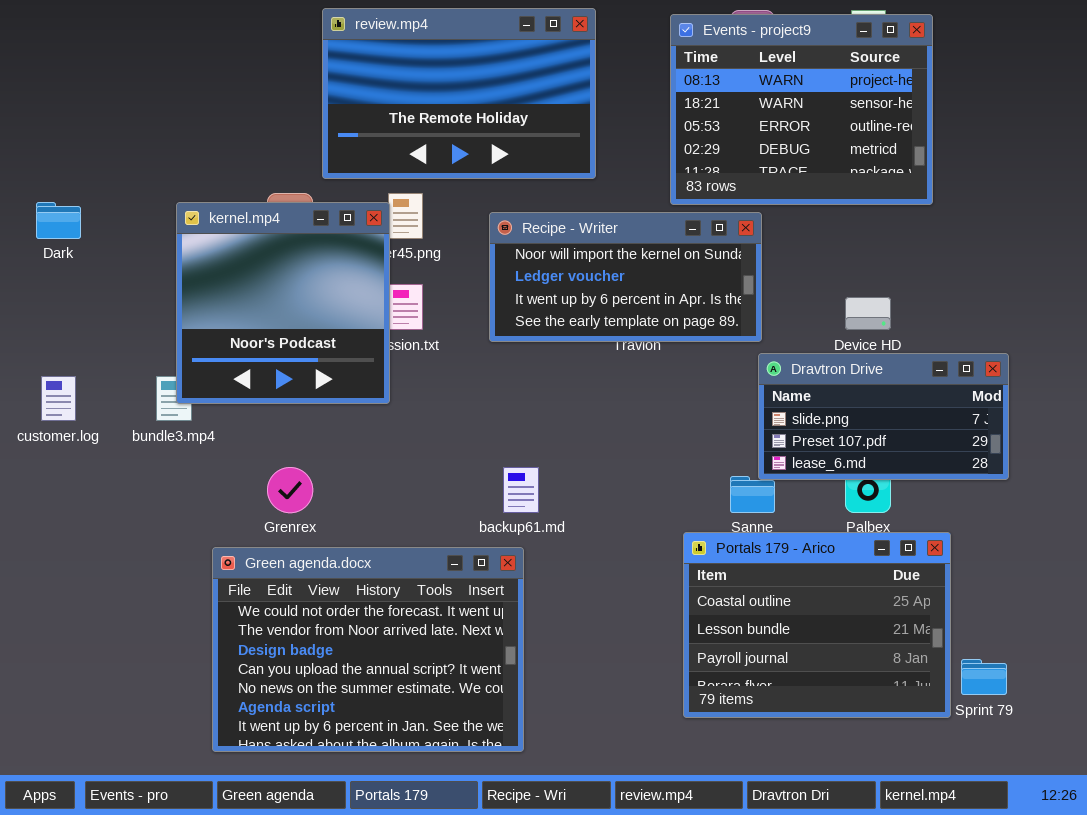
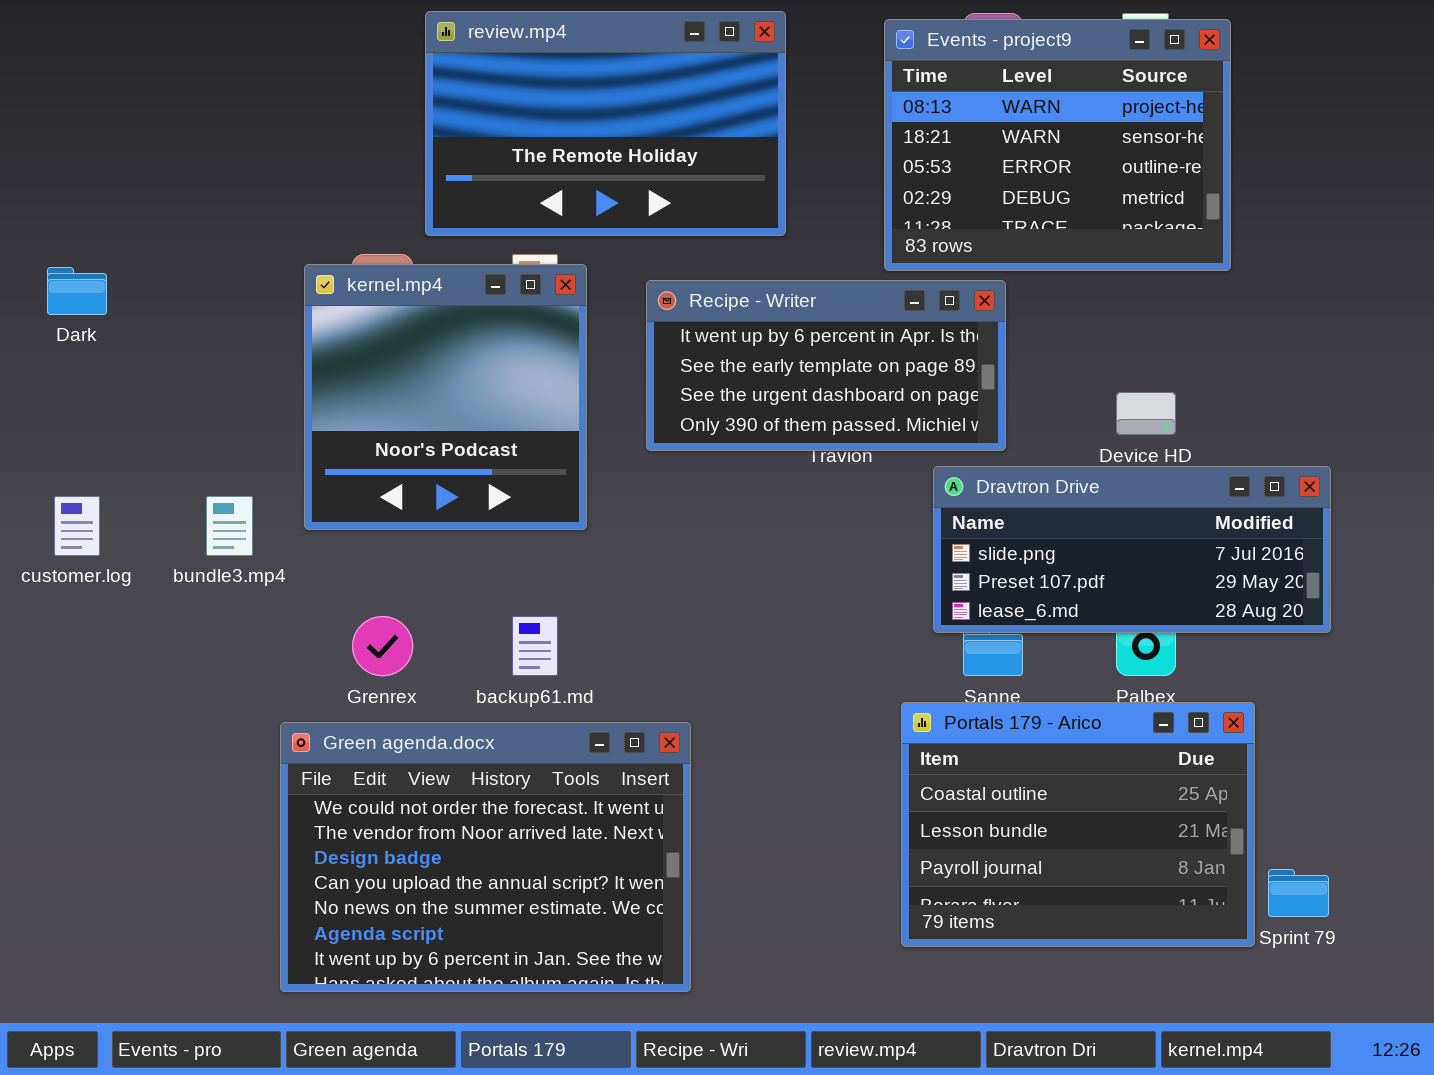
kernel.mp4: [176,202,390,404] -> [304,264,587,530], moved
Recipe - Writer: [489,212,762,342] -> [646,280,1006,451], scrolled down 2 rows
Dravtron Drive: [758,353,1009,480] -> [933,466,1331,633], resized
backup61.md: [503,467,539,513] -> [512,616,558,676], moved

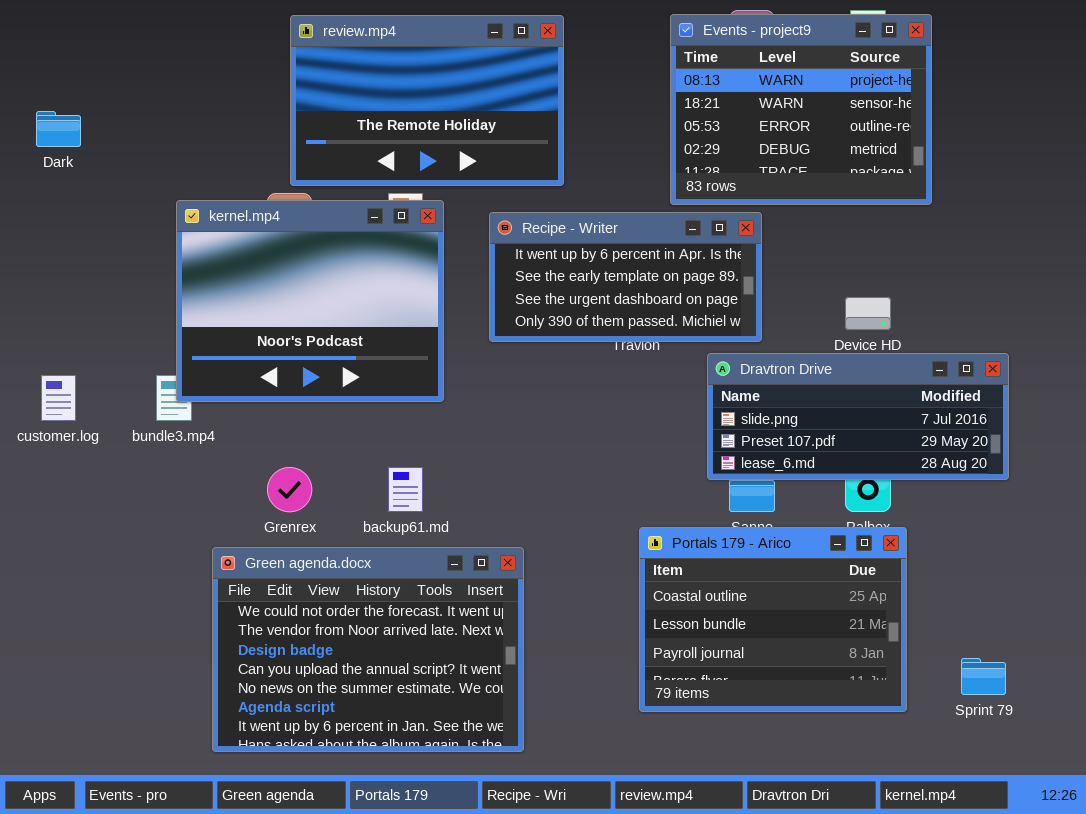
review.mp4: [425,11,786,236] -> [290,15,564,186], moved
kernel.mp4: [304,264,587,530] -> [176,200,444,402], resized
Dark: [47,267,107,315] -> [36,111,81,147], moved
Portals 179 - Arico: [901,702,1255,947] -> [639,527,907,712], moved

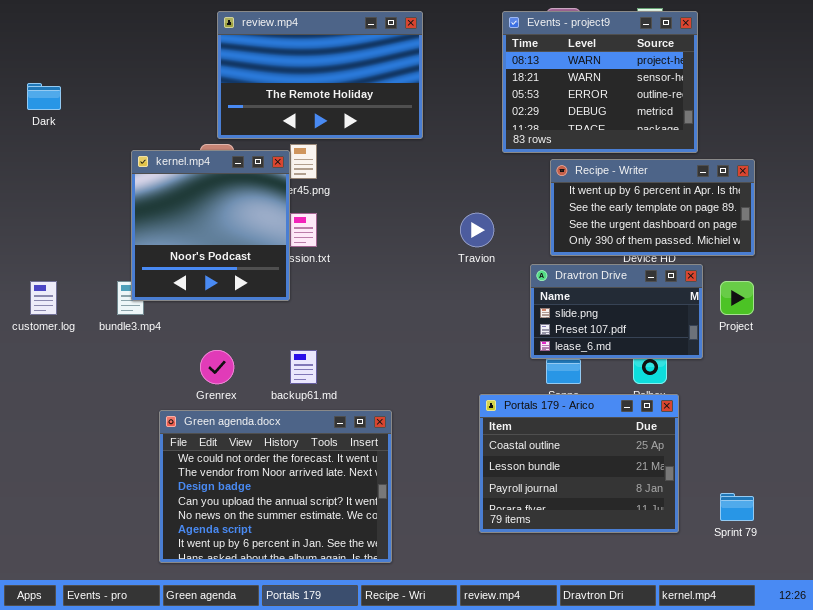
kernel.mp4: [176,200,444,402] -> [131,150,290,301], resized
Recipe - Writer: [489,212,762,342] -> [550,159,755,256], moved
Dravtron Drive: [707,353,1009,480] -> [530,264,703,359], resized

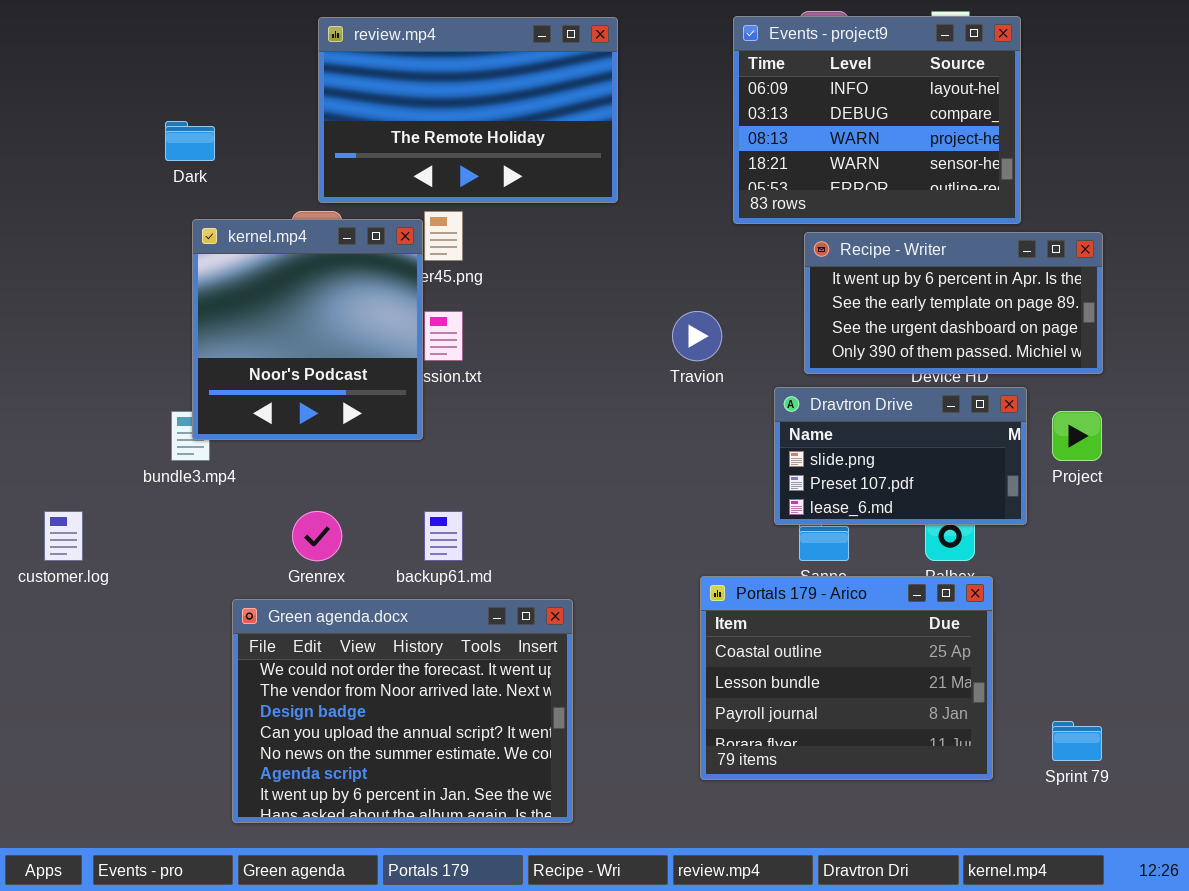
Events - project9: [502,11,698,153] -> [733,16,1021,224], scrolled up 2 rows
Dark: [27,83,61,110] -> [165,121,215,161], moved
customer.log: [30,281,57,315] -> [44,511,83,561], moved

